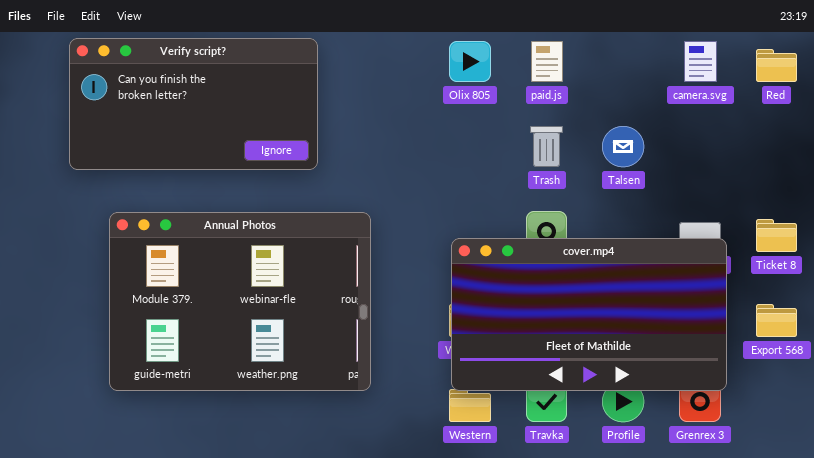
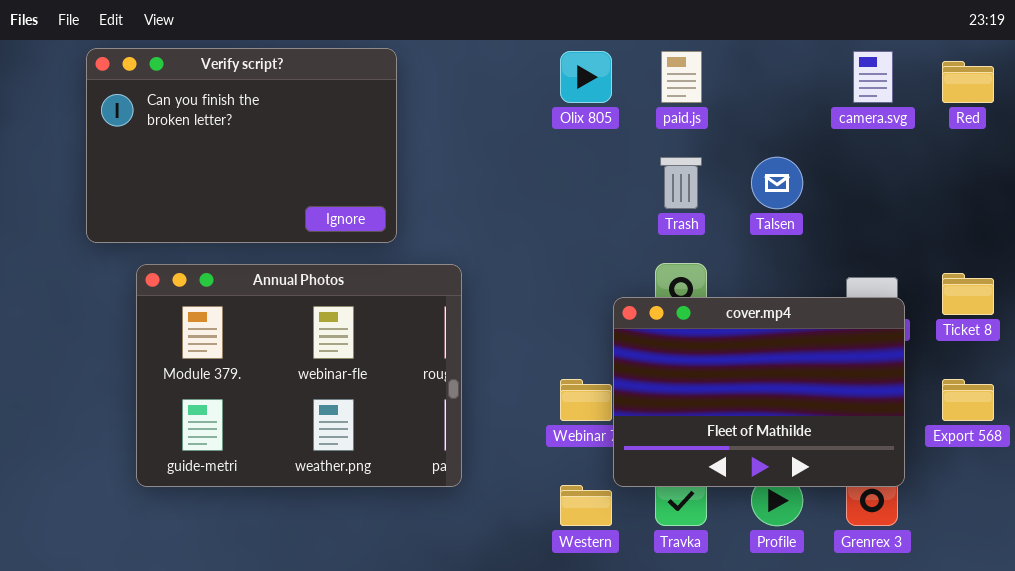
Verify script?: [69,38,318,170] -> [86,48,397,243], resized
cover.mp4: [451,238,727,391] -> [613,297,905,487], resized

